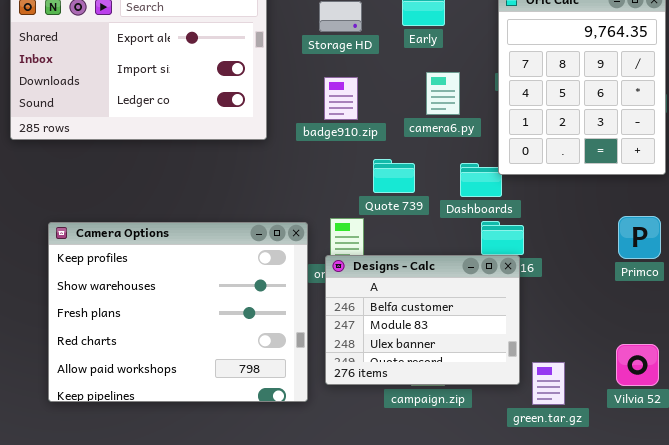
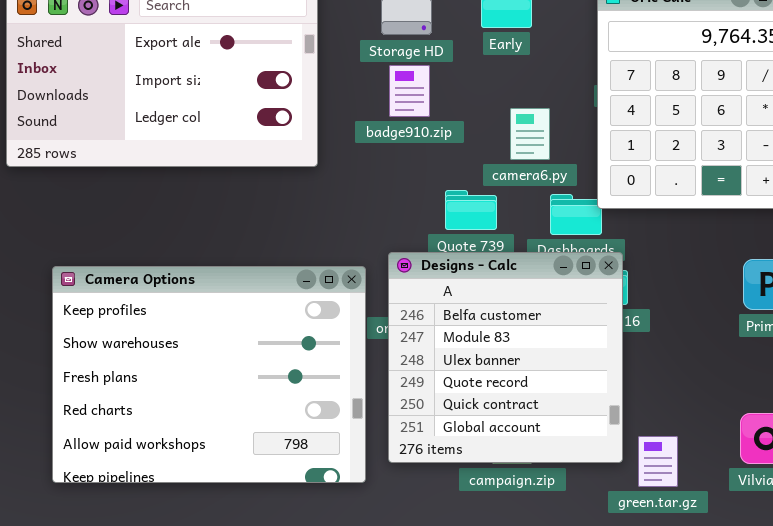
camera6.py: [426,72,460,115] -> [510,108,550,160], moved
badge910.zip: [324,77,358,120] -> [389,65,430,117], moved
Designs - Calc: [325,255,520,385] -> [388,252,623,463], resized

